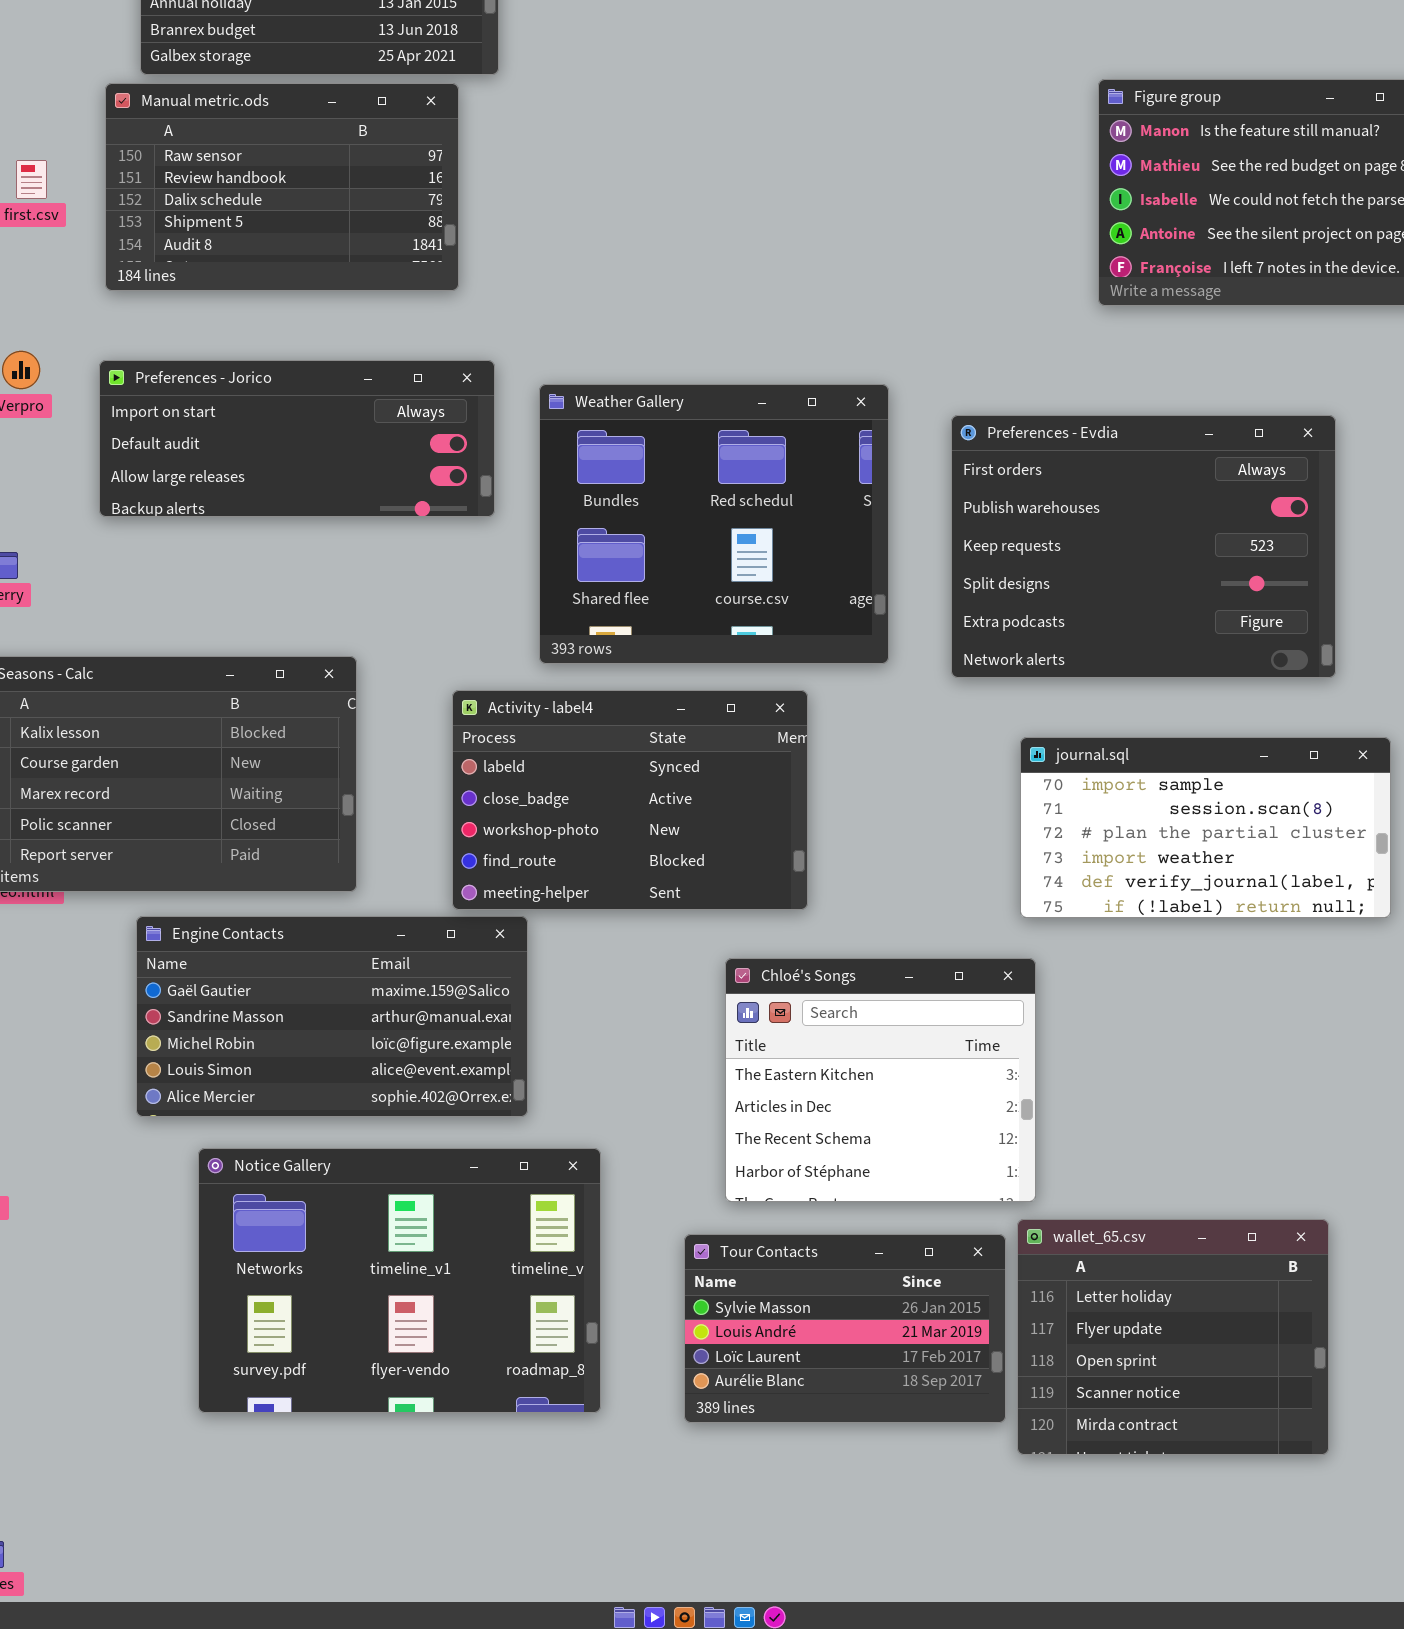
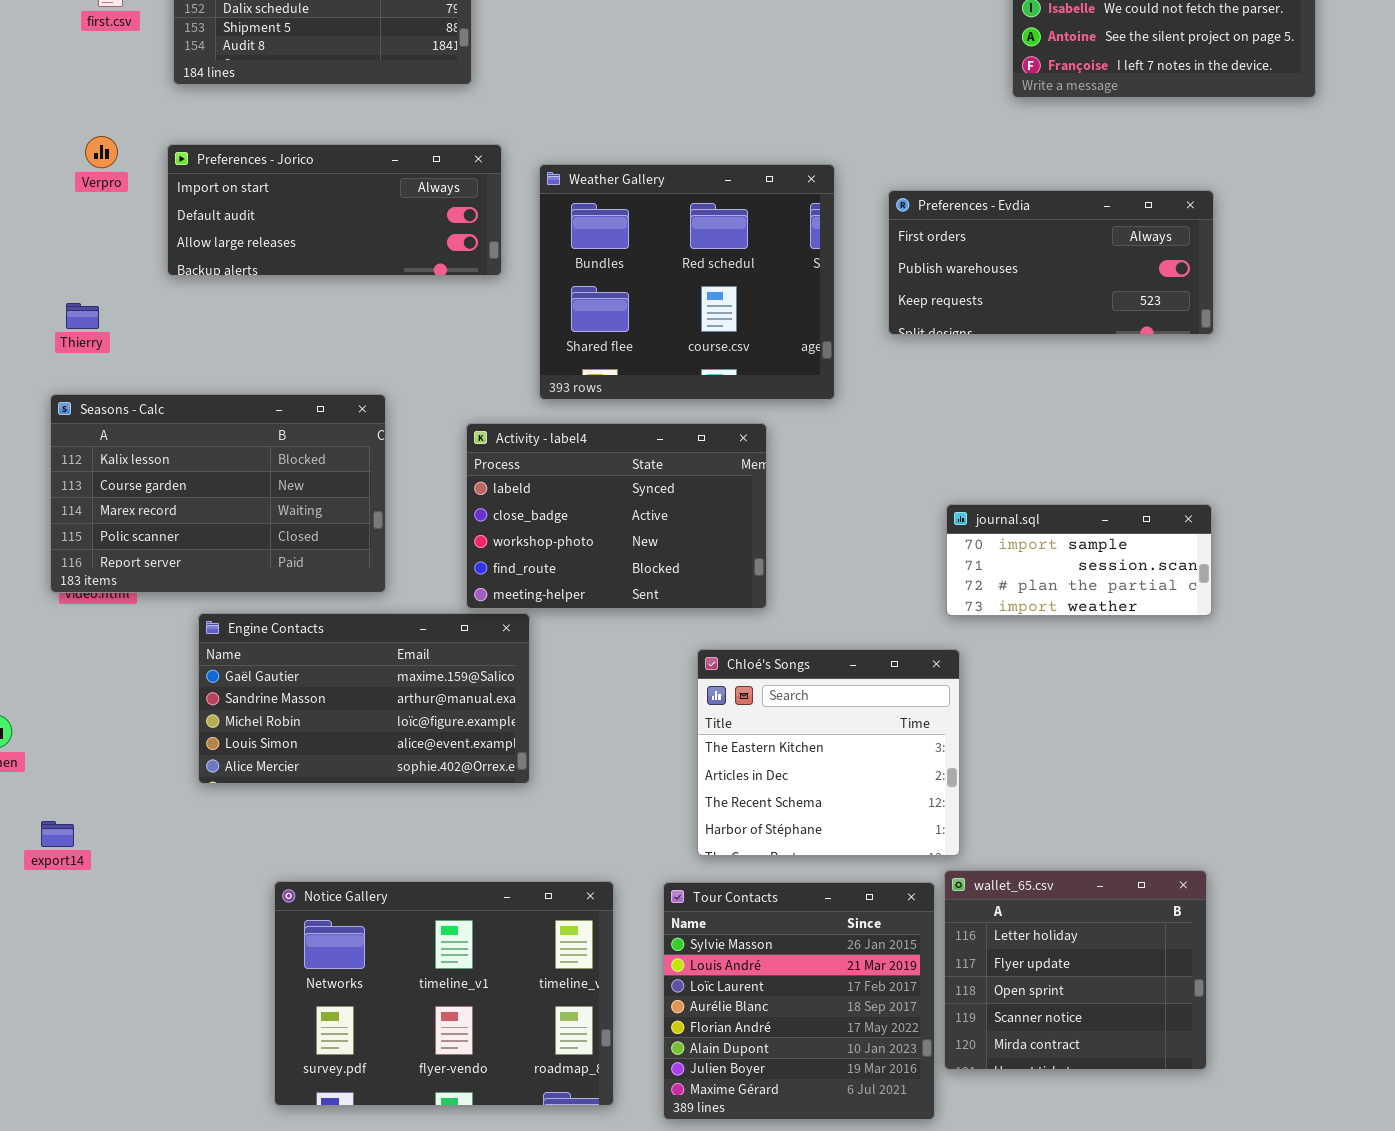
Preferences - Evdia: [951,415,1336,678] -> [888,190,1214,335], resized
journal.sql: [1020,737,1391,918] -> [946,504,1212,616], resized
Notice Gallery: [198,1148,601,1413] -> [274,881,614,1106], moved
Tour Contacts: [684,1234,1006,1423] -> [663,882,935,1120], resized

